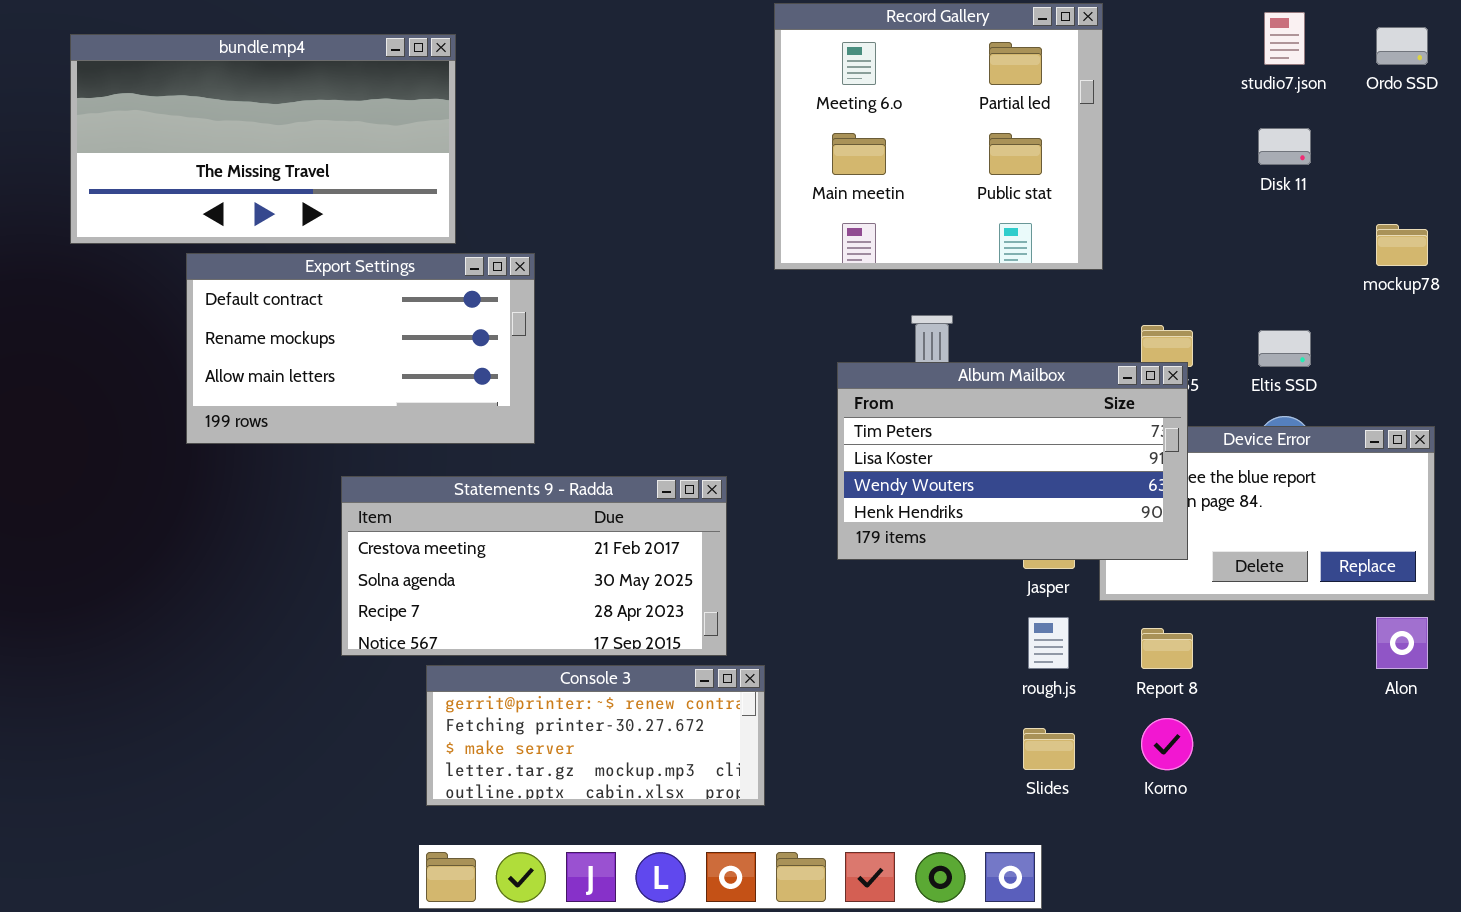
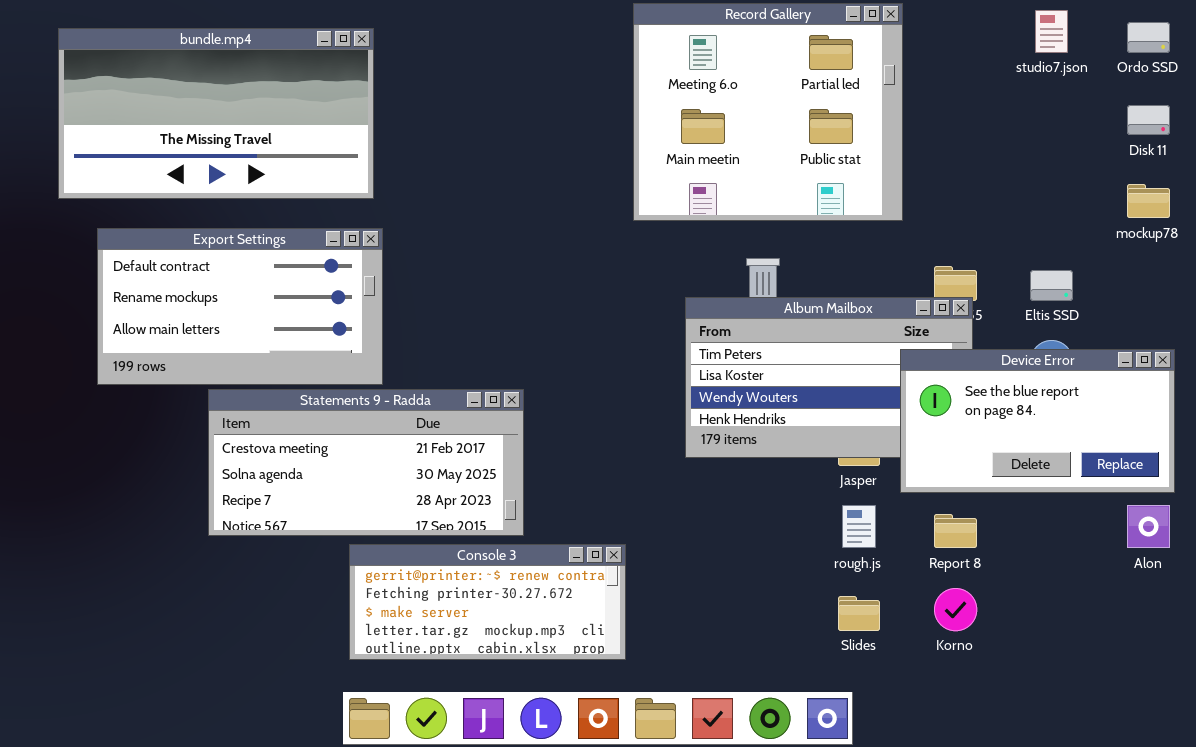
Disk 11: [1258,128,1311,165] -> [1127,105,1170,135], moved
Export Settings: [186,253,535,444] -> [97,228,383,385], moved
Device Error: [1099,426,1435,601] -> [900,349,1175,493], raised
Statements 9 - Radda: [341,476,727,656] -> [208,389,524,536], moved

